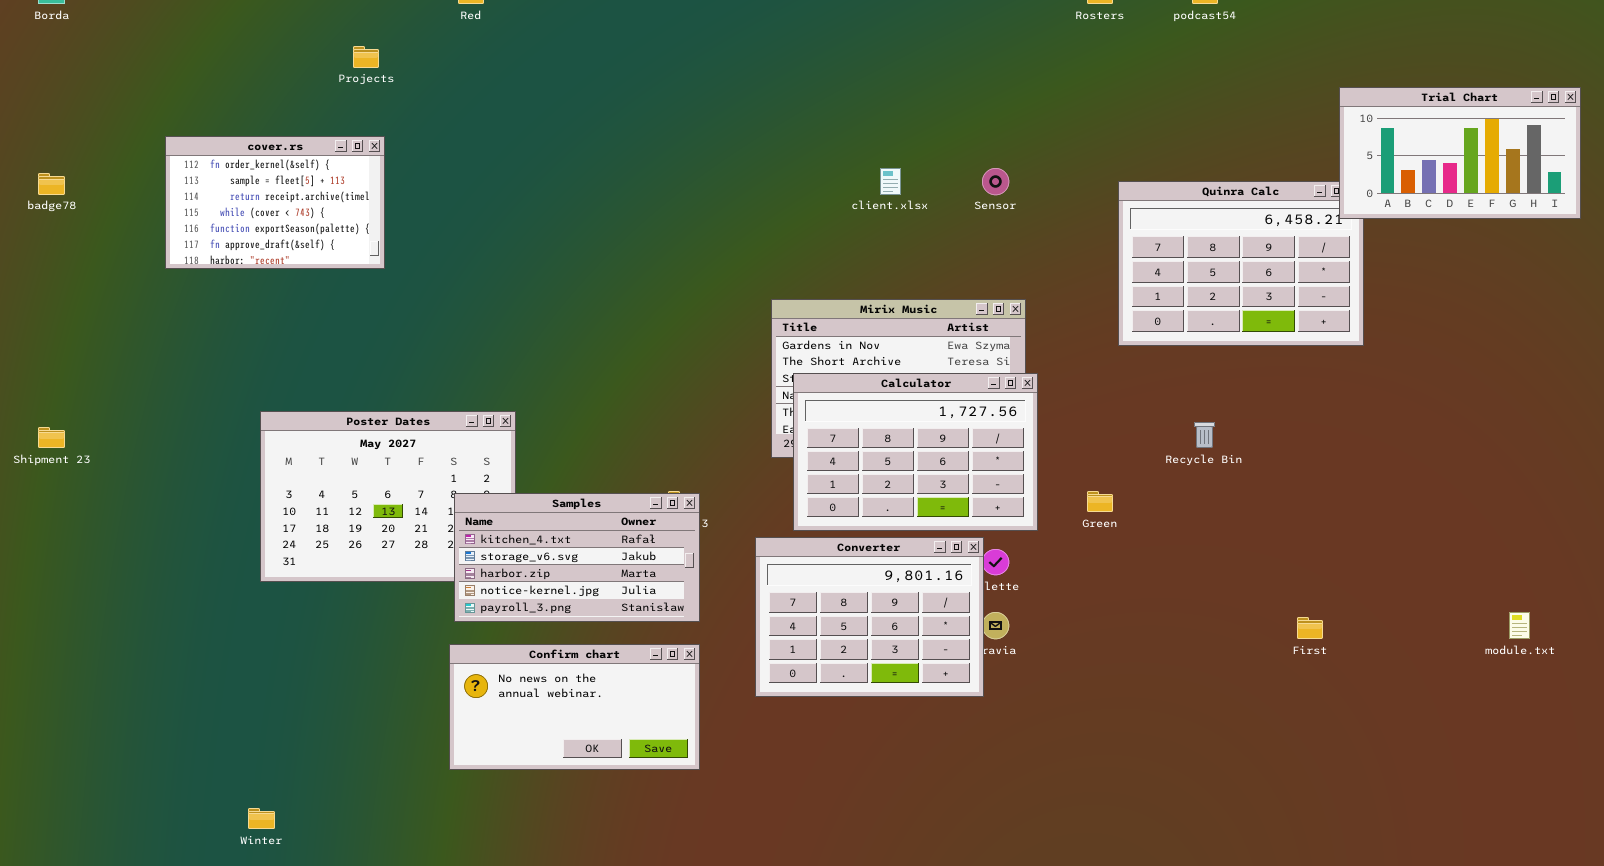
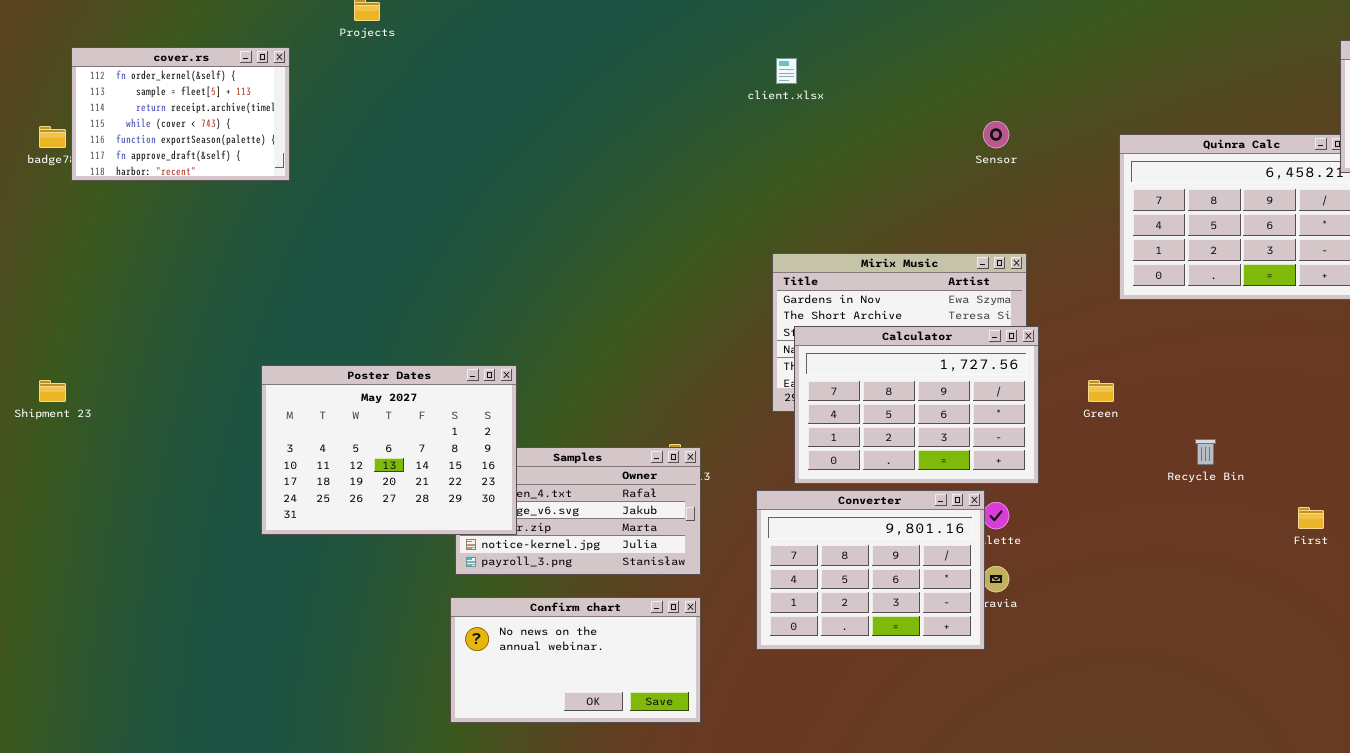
cover.rs: [165,136,385,269] -> [71,47,290,181], moved
client.xlsx: [880,168,901,195] -> [776,58,797,84], moved
Poster Dates: [260,411,516,582] -> [261,365,517,535], raised
Recycle Bin: [1194,422,1215,448] -> [1195,439,1216,465], moved
Green: [1087,491,1113,512] -> [1088,380,1114,402], moved
First: [1297,617,1323,639] -> [1298,507,1324,529], moved

